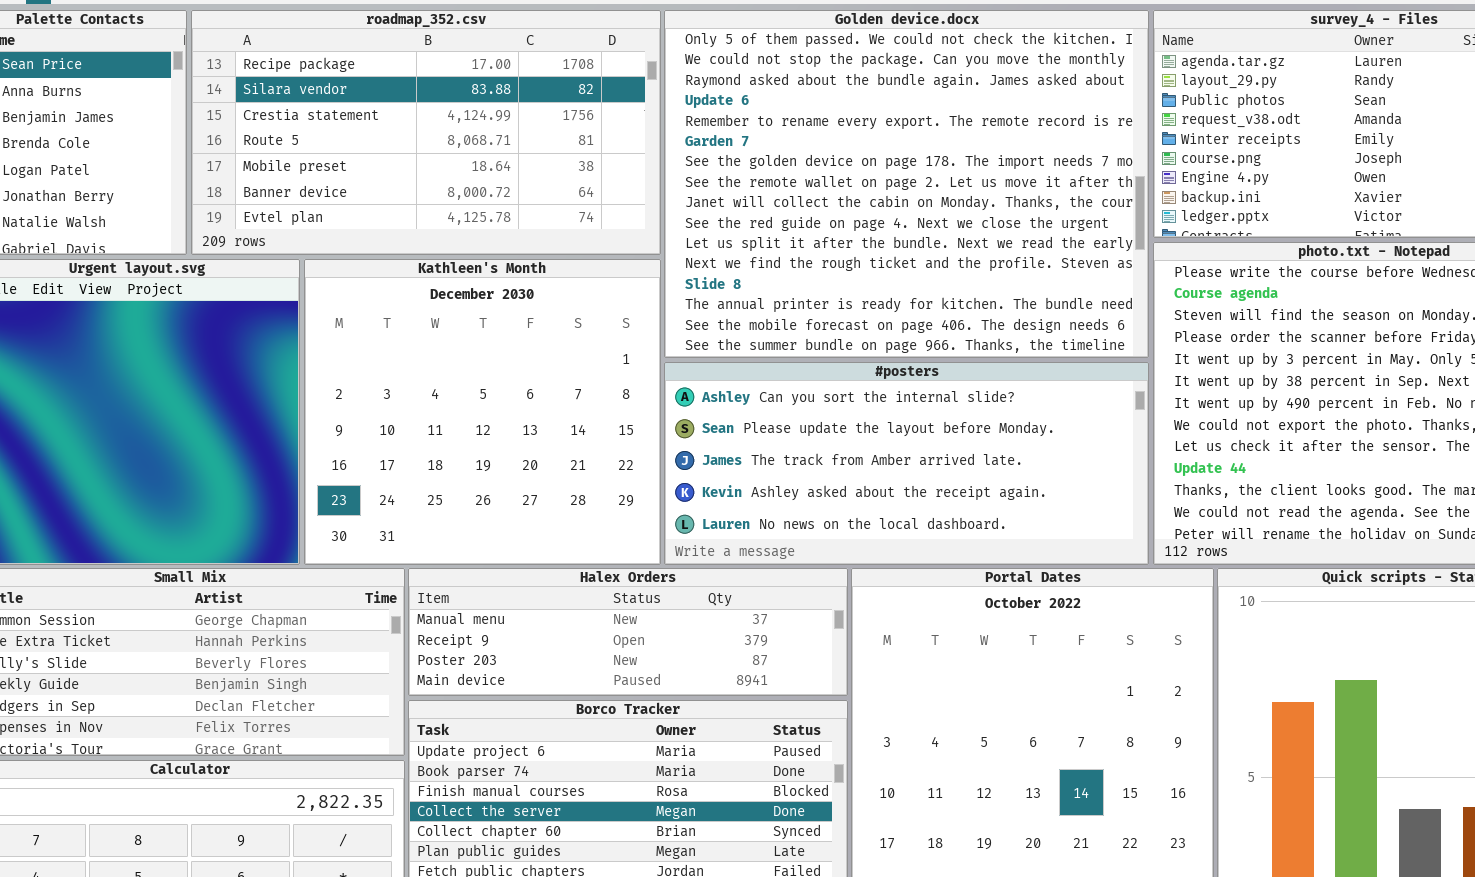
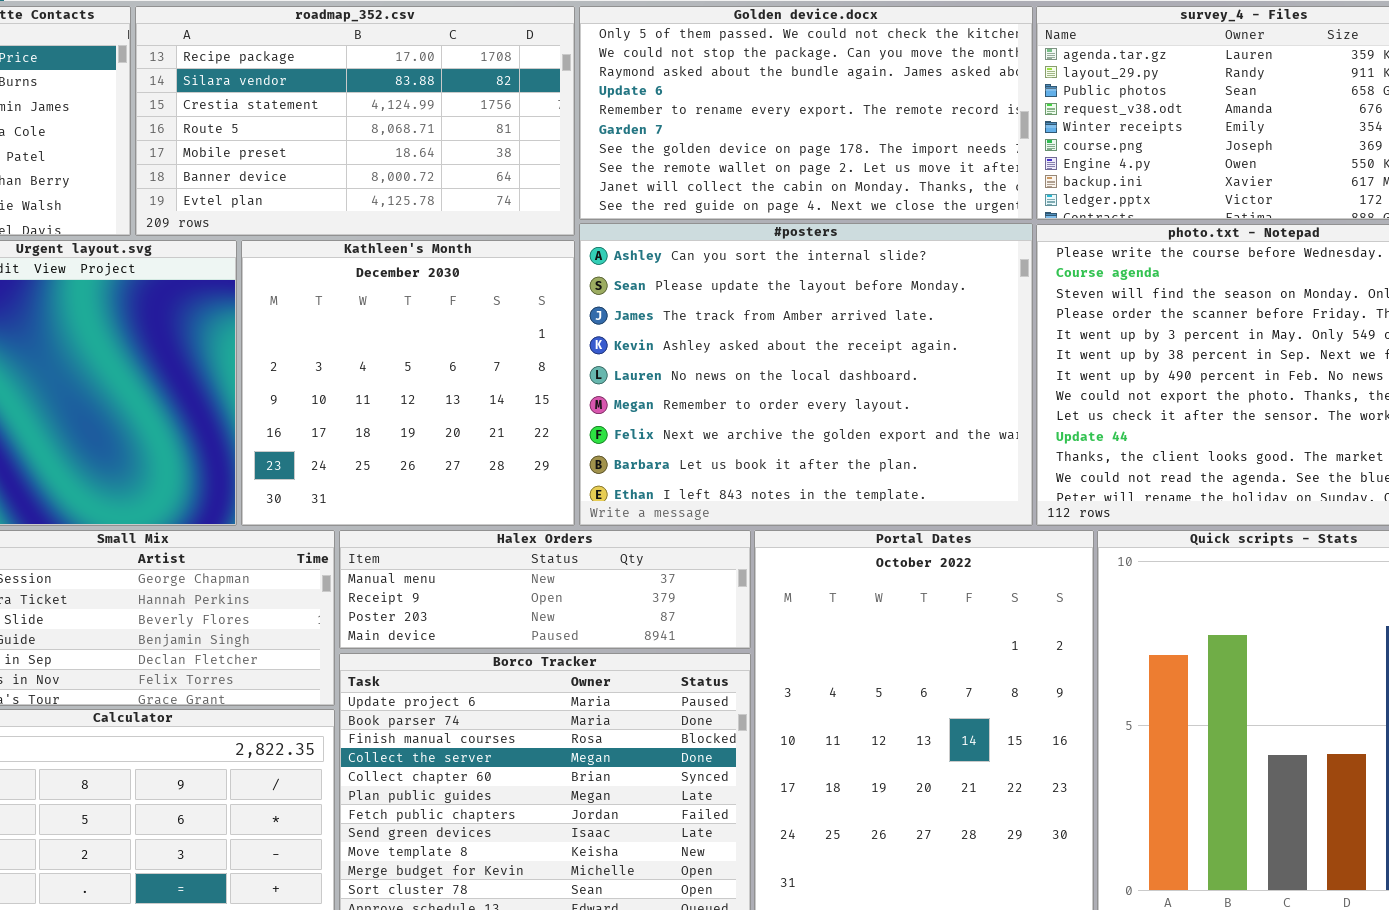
Golden device.docx: [664,10,1149,358] -> [579,6,1033,220], resized
#posters: [664,362,1149,565] -> [579,223,1033,526], resized

